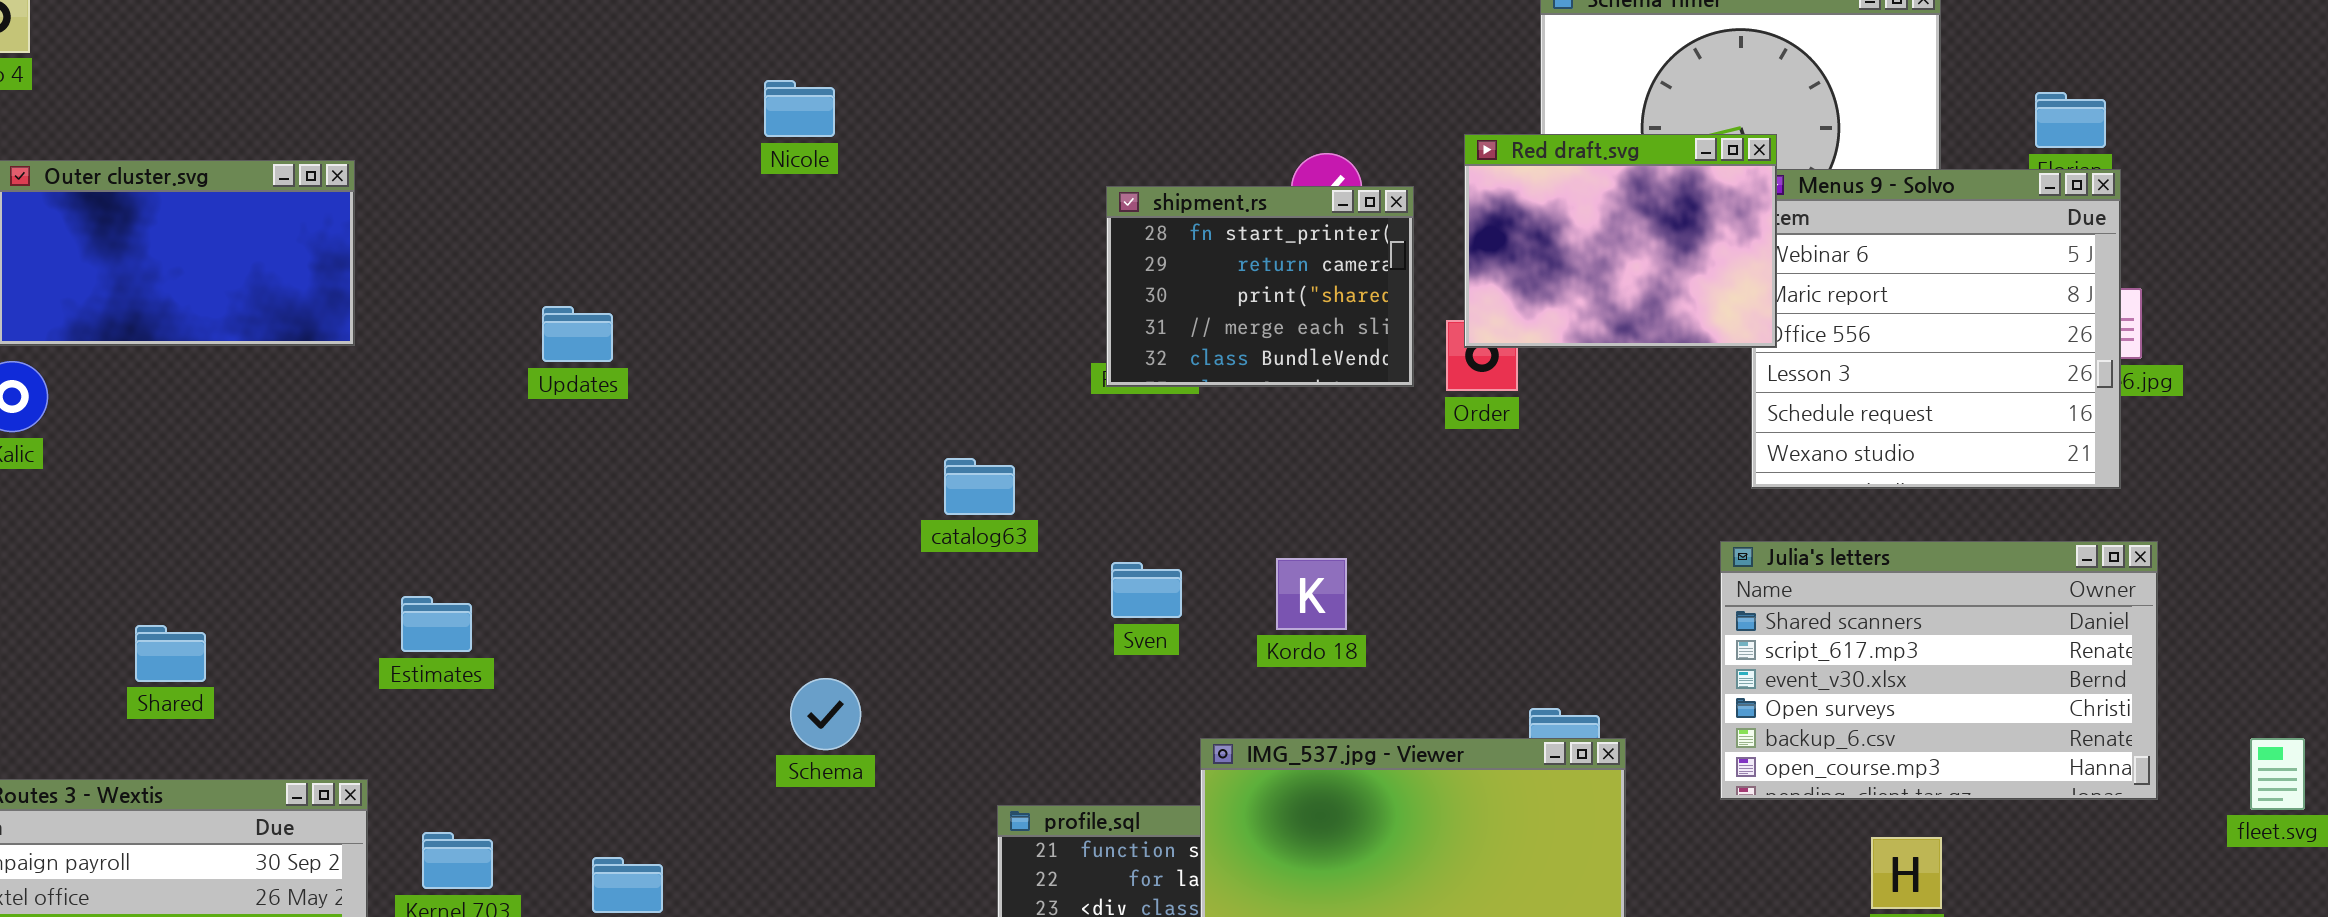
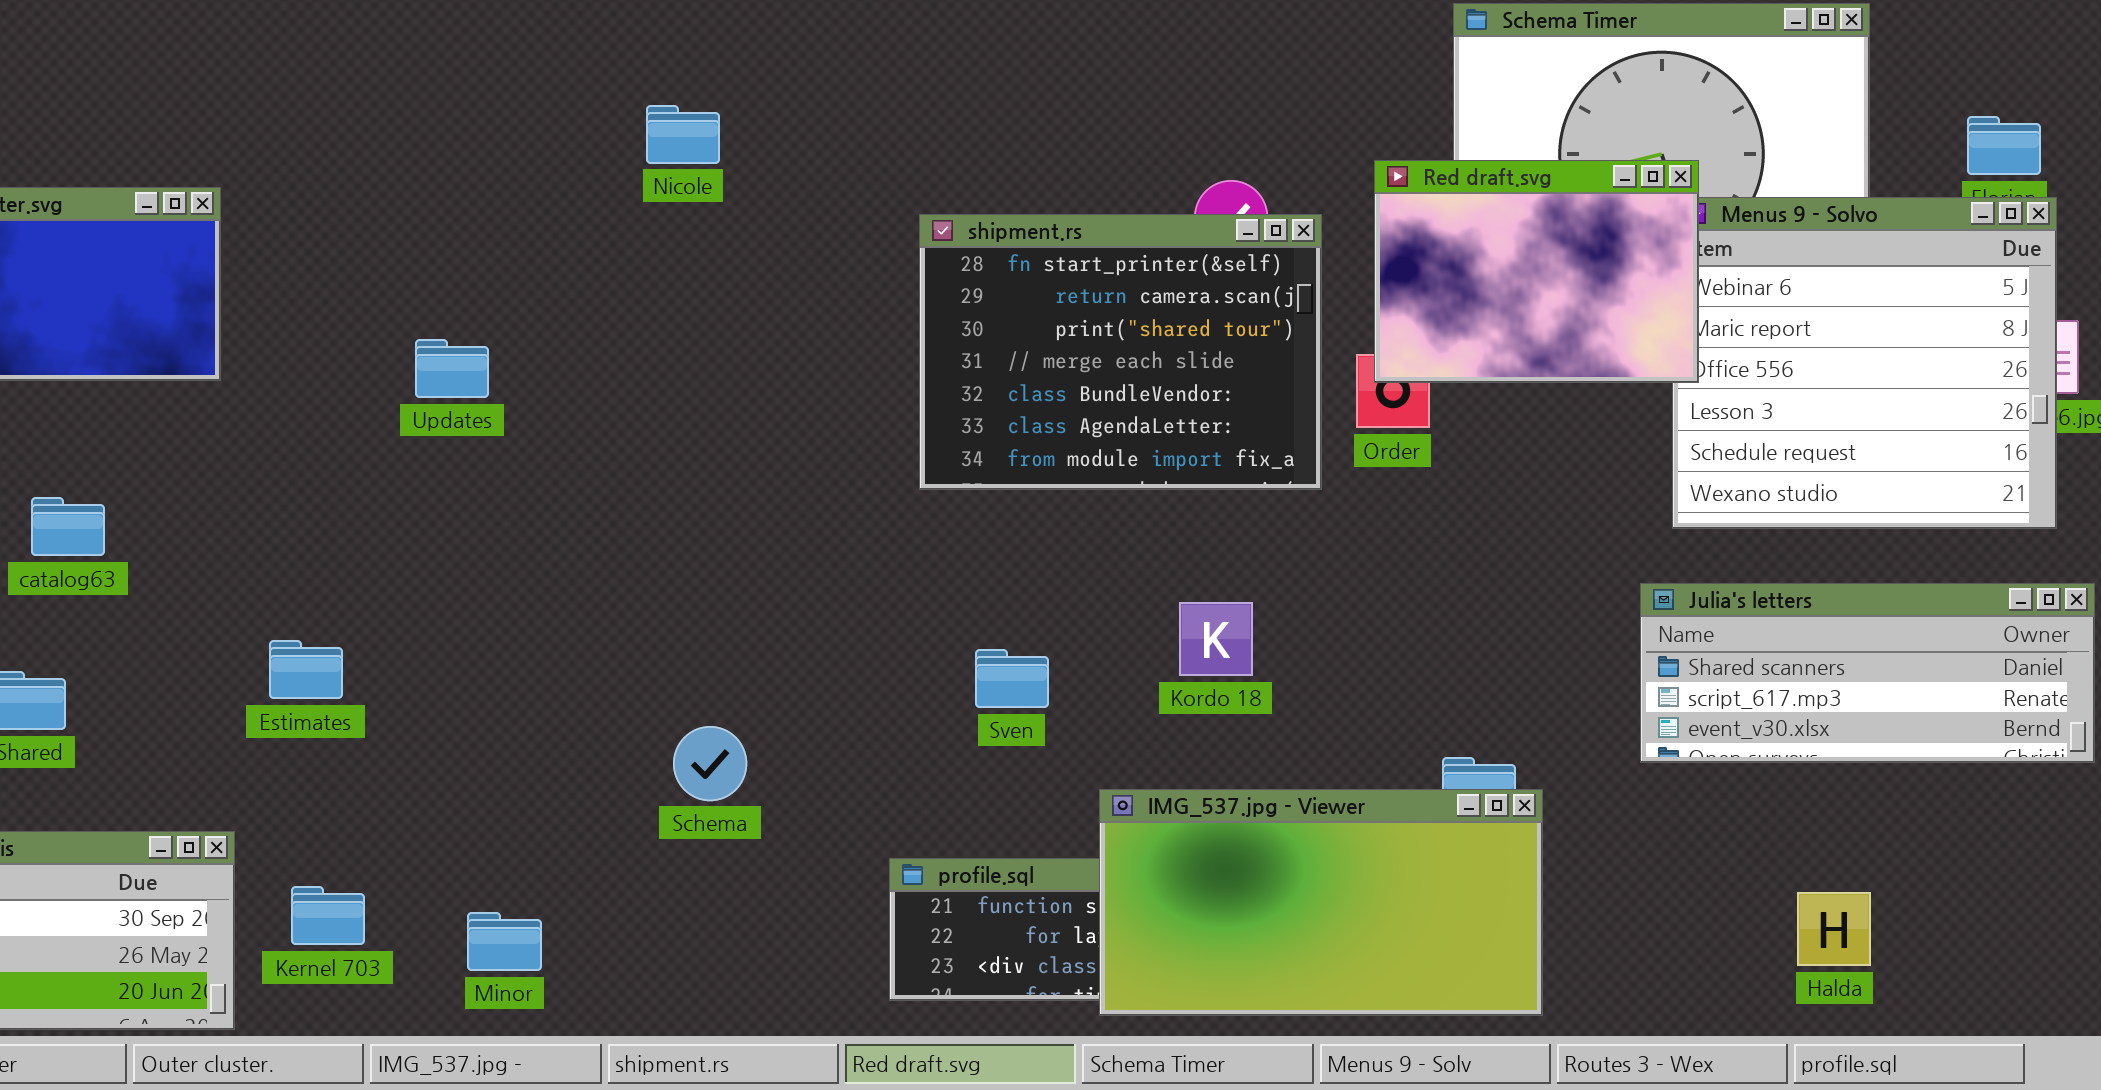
shipment.rs: [1106,186,1414,387] -> [919,214,1322,490], resized
catalog63: [944,458,1015,515] -> [31,497,105,556], moved
Julia's letters: [1720,541,2158,800] -> [1640,583,2095,763], resized
Sven: [1111,562,1182,618] -> [975,649,1049,708], moved

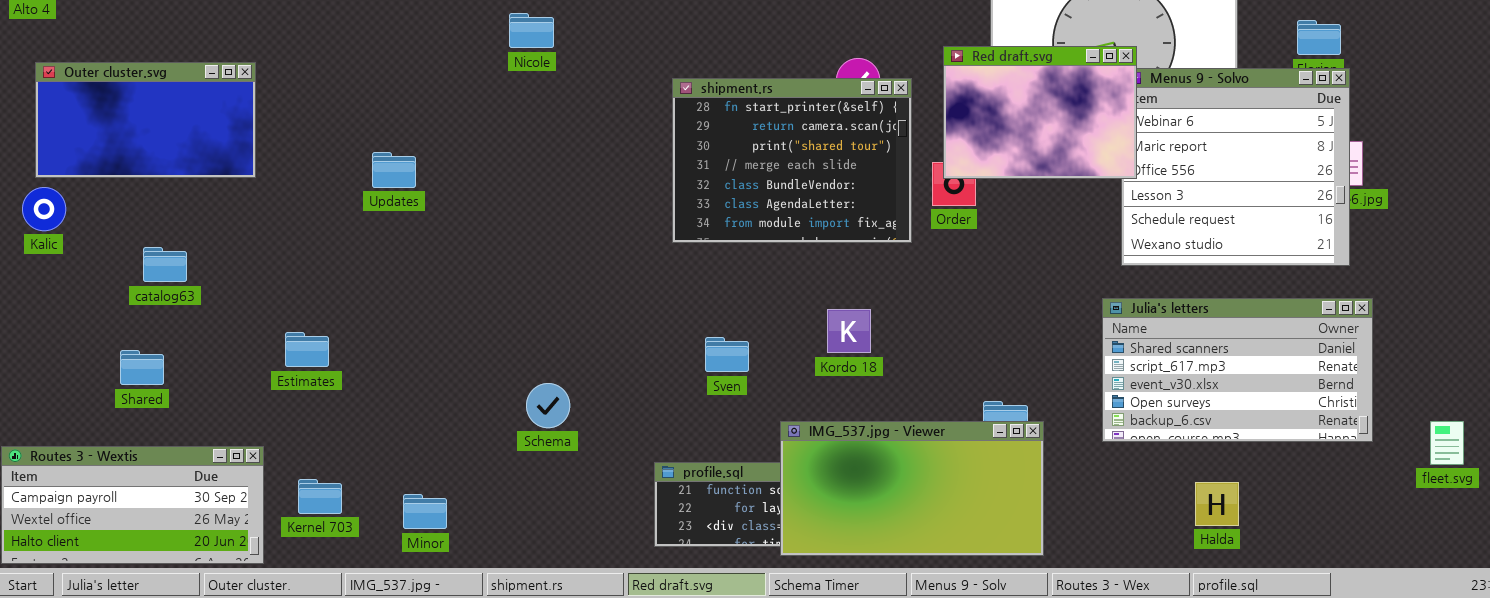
Julia's letters: [1640,583,2095,763] -> [1102,298,1373,442], resized

